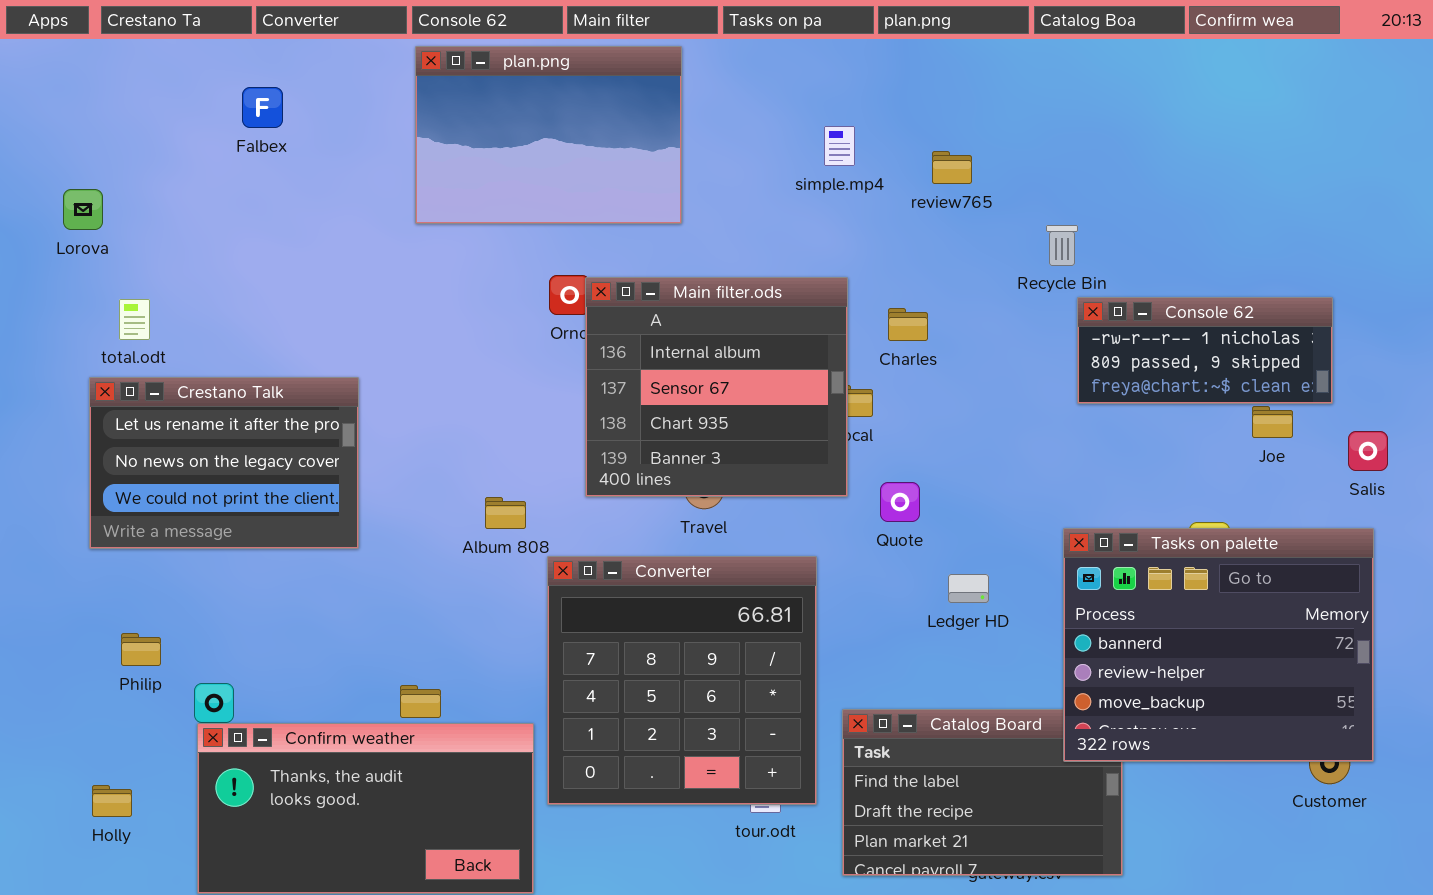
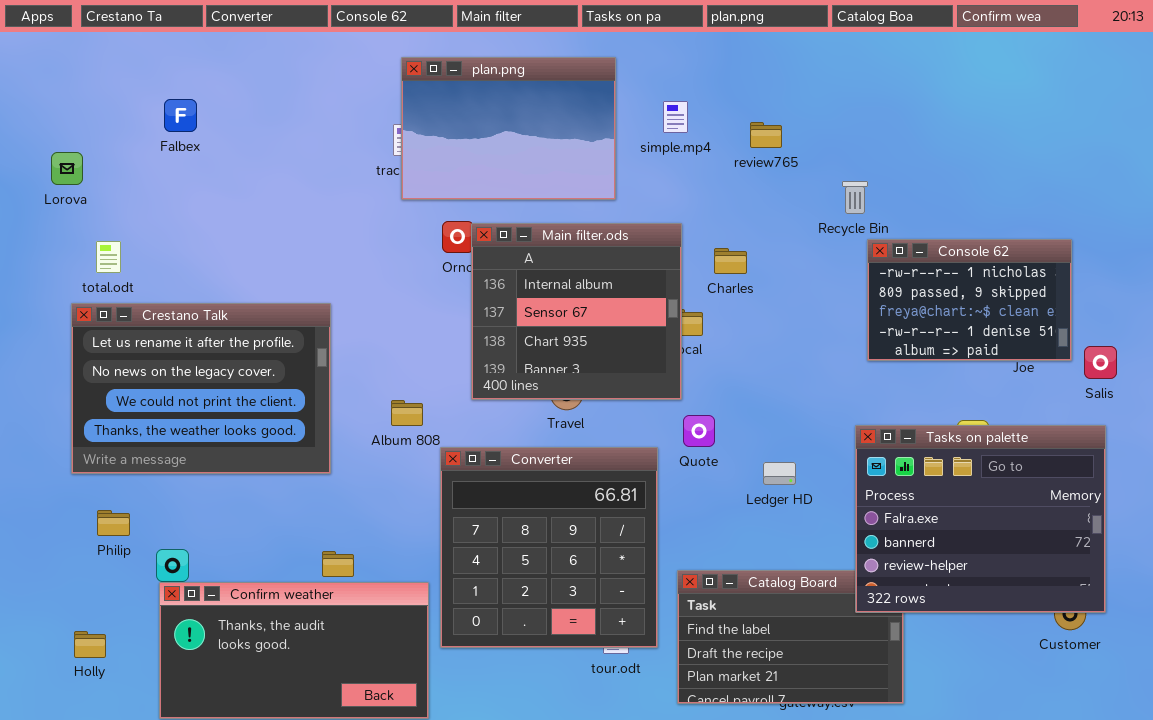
plan.png: [415,46,682,224] -> [401,57,616,200], moved
Falbex: [242,87,283,128] -> [164,99,197,132], moved
Console 62: [1077,297,1333,404] -> [867,239,1072,361], resized
Crestano Talk: [89,377,359,549] -> [71,303,331,474], resized
Quote: [880,482,920,522] -> [683,415,715,447], moved
Tasks on palette: [1063,528,1374,762] -> [855,425,1106,613], scrolled up 1 row

